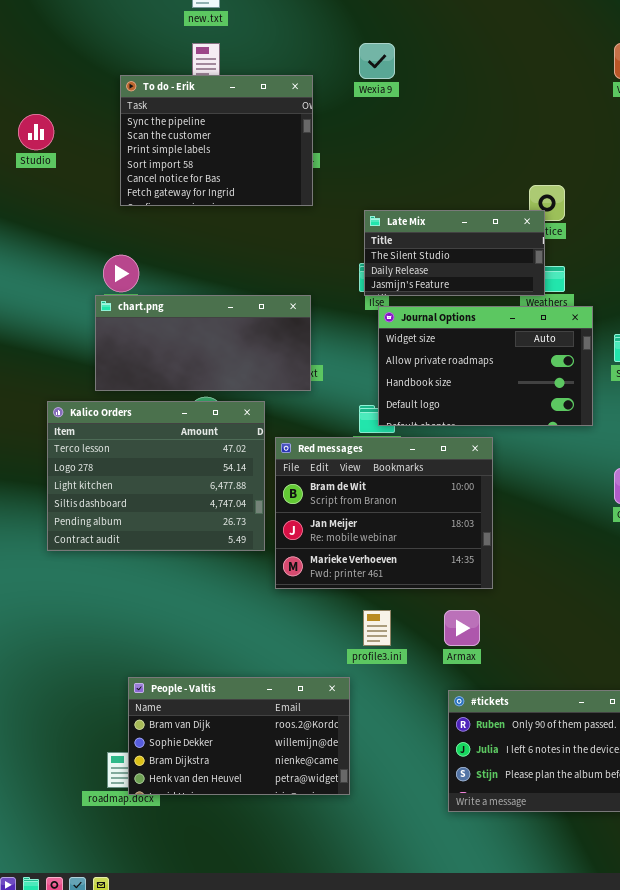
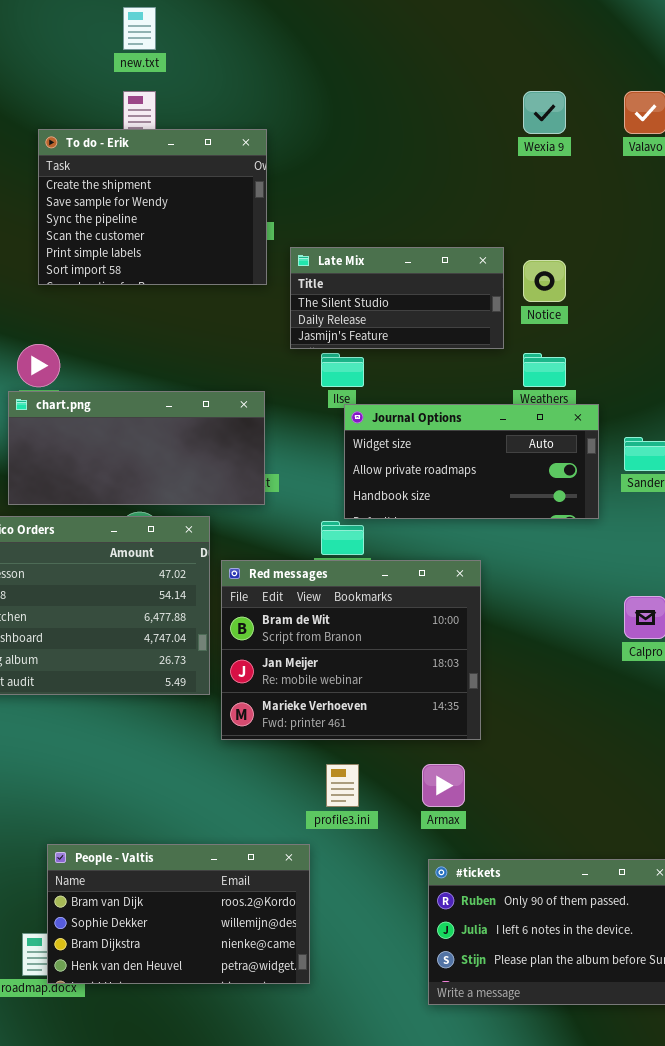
Wexia 9: [359,43,395,79] -> [523,91,566,134], moved
To do - Erik: [120,75,313,206] -> [38,129,267,285], scrolled up 2 rows
Late Mix: [364,210,545,296] -> [290,247,504,349], moved
Journal Options: [378,306,593,426] -> [344,404,599,519], resized

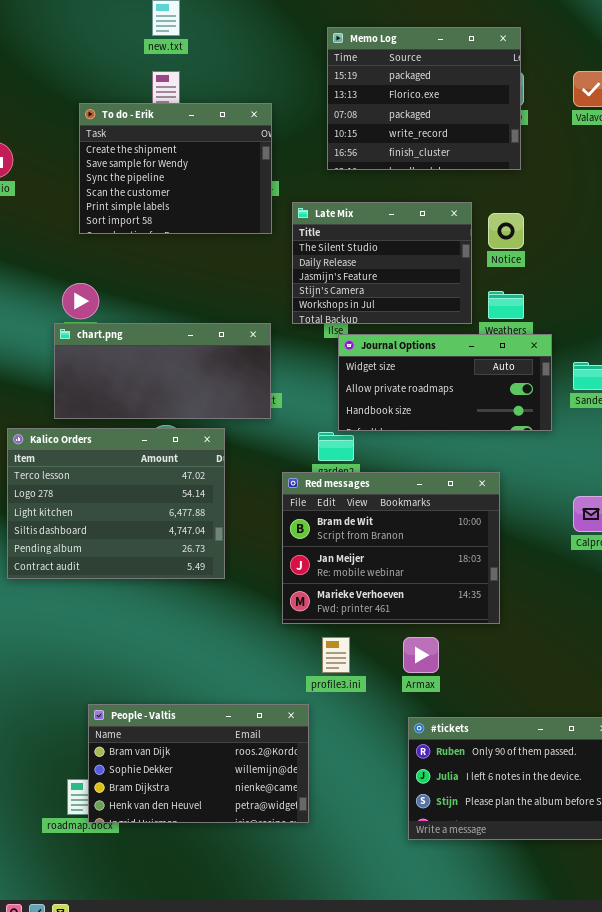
Memo Log: none -> [327,27,521,170], opened
Late Mix: [290,247,504,349] -> [292,202,472,324], resized
Red messages: [221,560,481,740] -> [282,472,500,624], moved

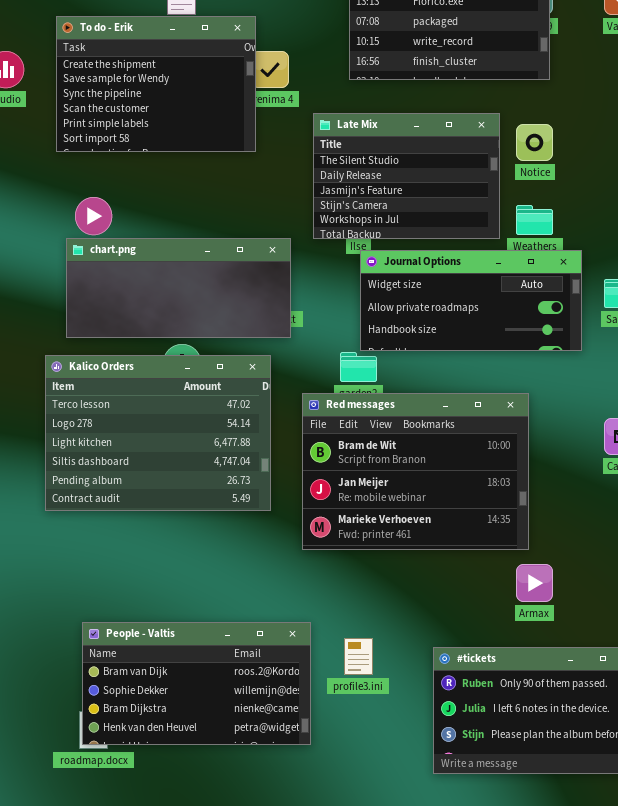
To do - Erik: [79,103,272,234] -> [56,16,256,152], moved
Kalico Orders: [7,428,225,579] -> [45,355,271,511], moved
profile3.ini: [322,637,350,673] -> [344,638,373,675], moved
Armax: [403,637,439,673] -> [516,564,553,602], moved
People - Valtis: [88,704,309,823] -> [82,622,311,745], moved

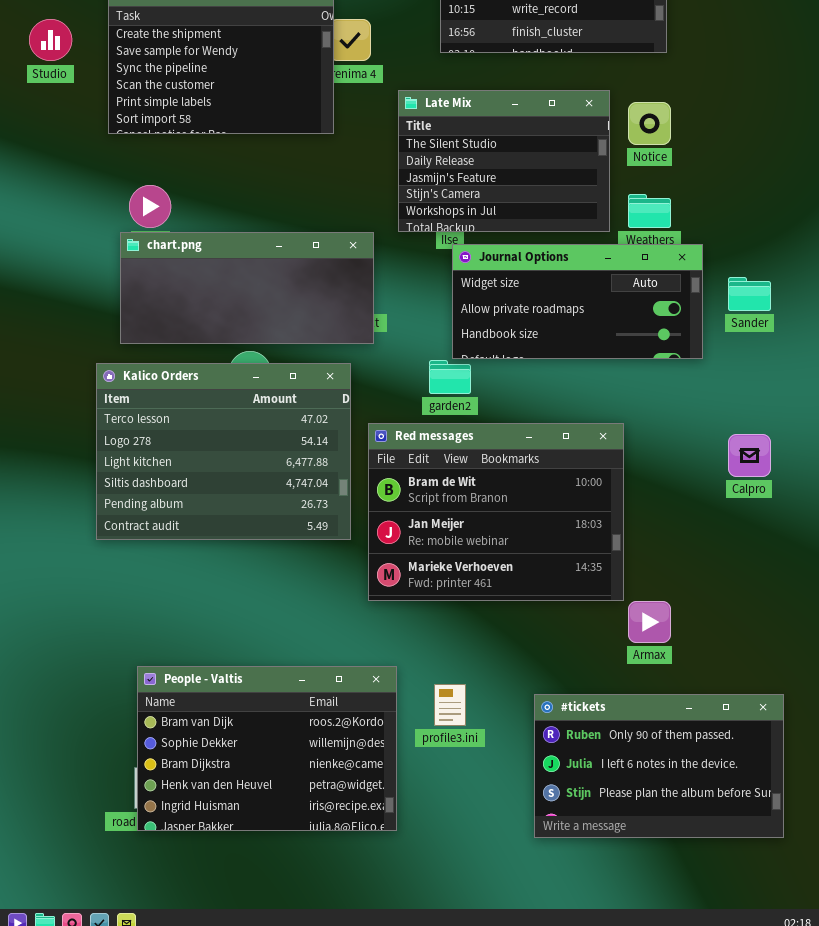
Red messages: [302,393,529,550] -> [368,423,624,601], moved
People - Valtis: [82,622,311,745] -> [137,666,397,831], resized

